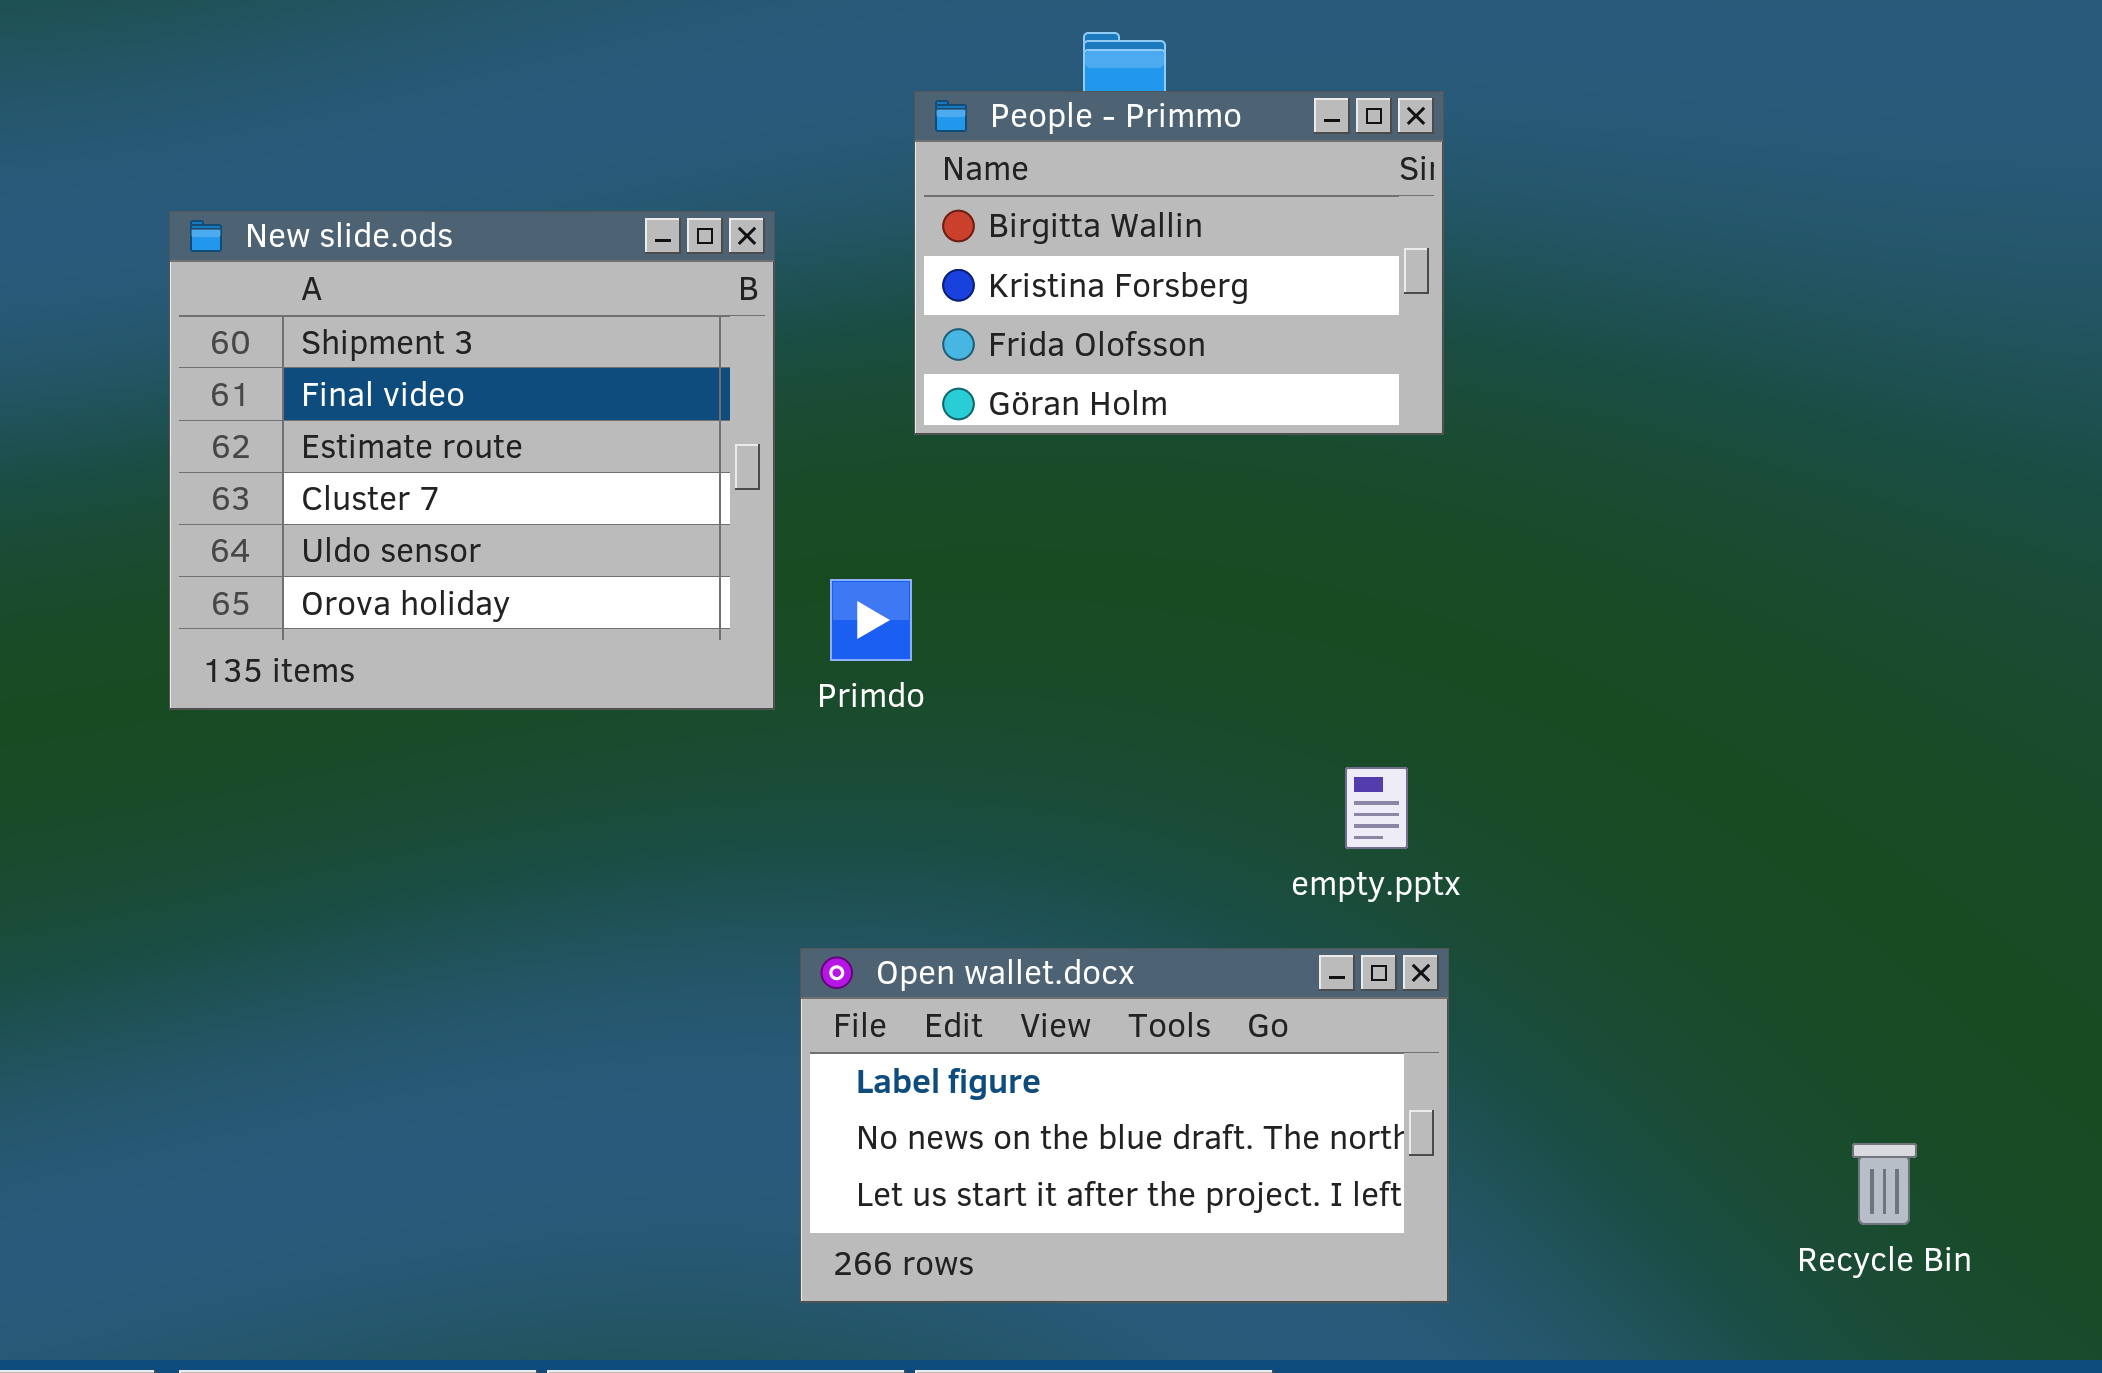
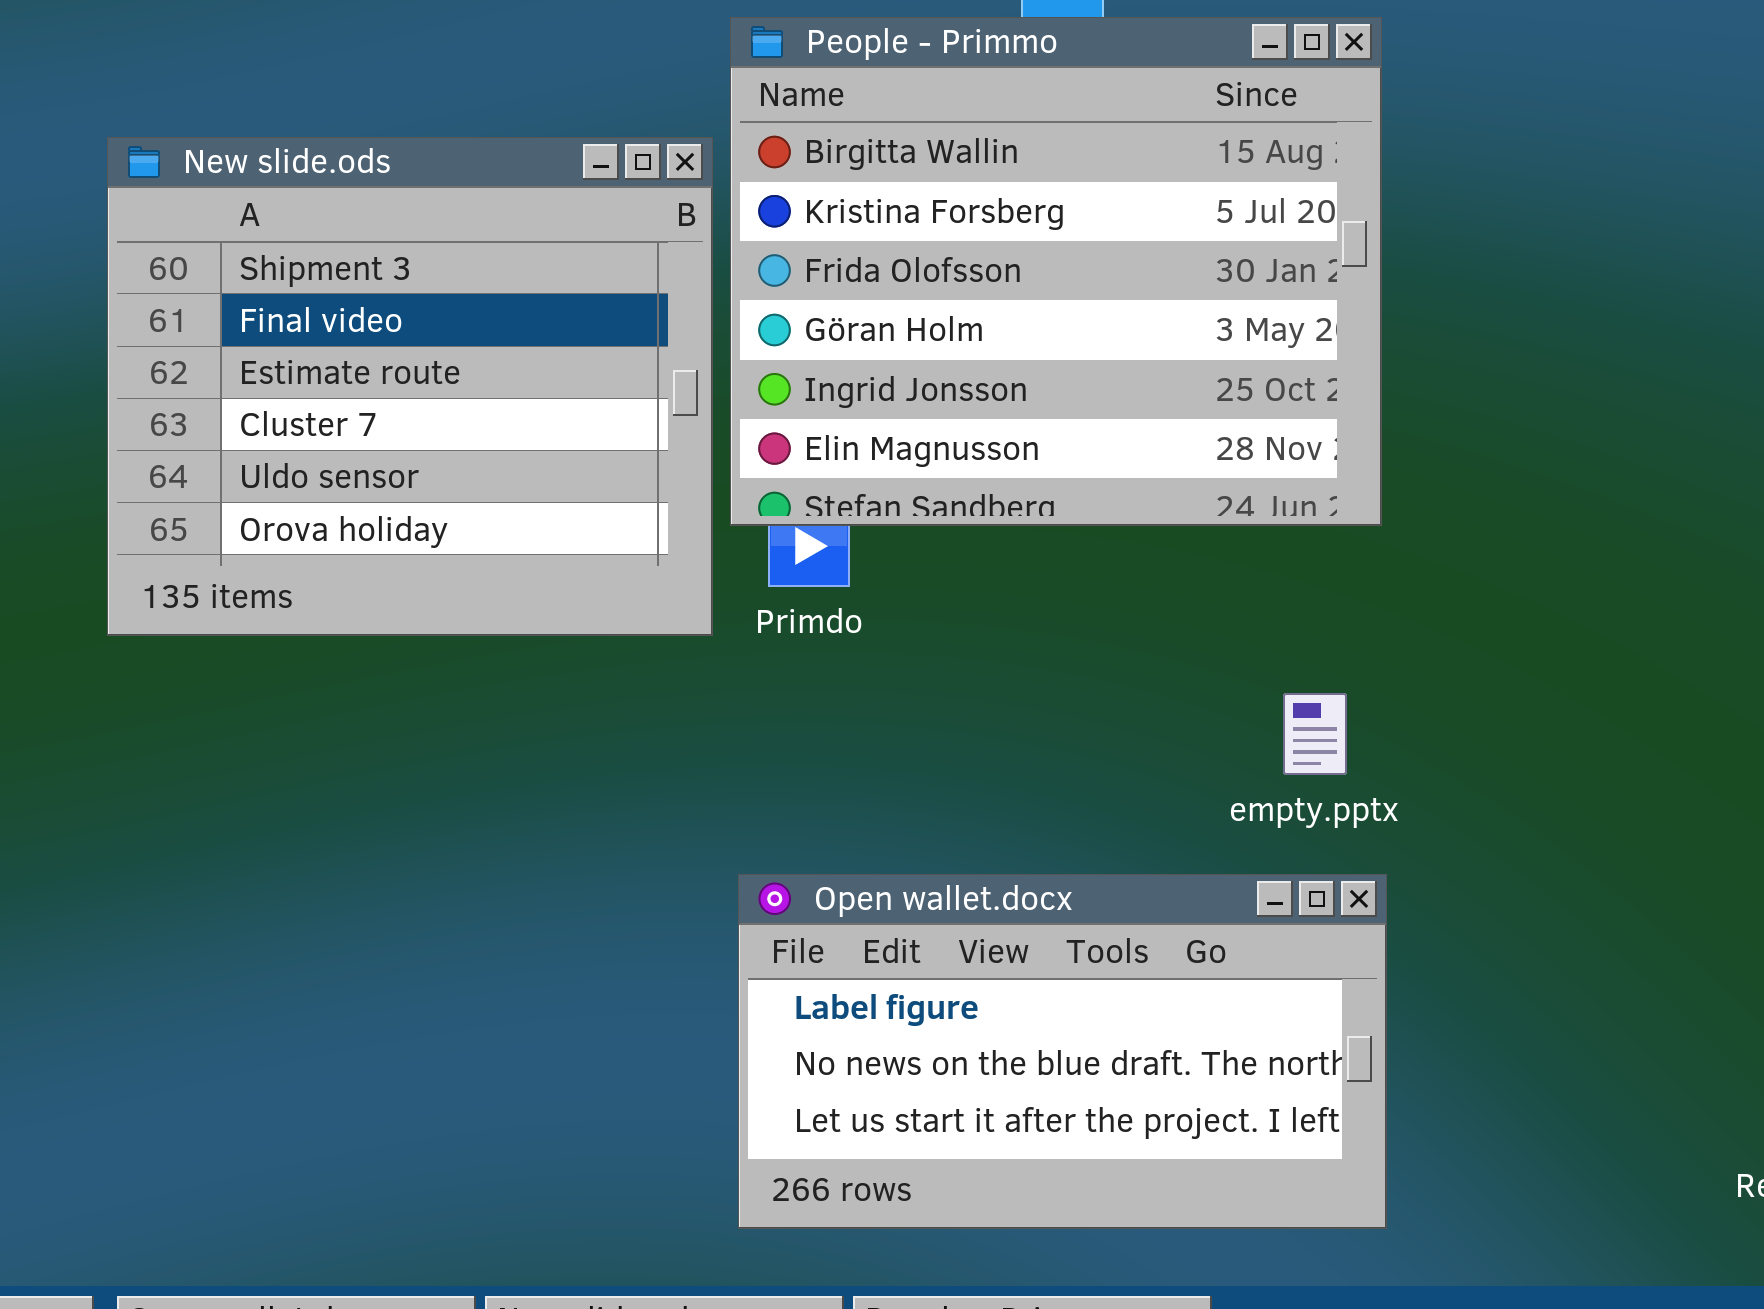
People - Primmo: [914,91,1444,435] -> [730,17,1382,526], resized

